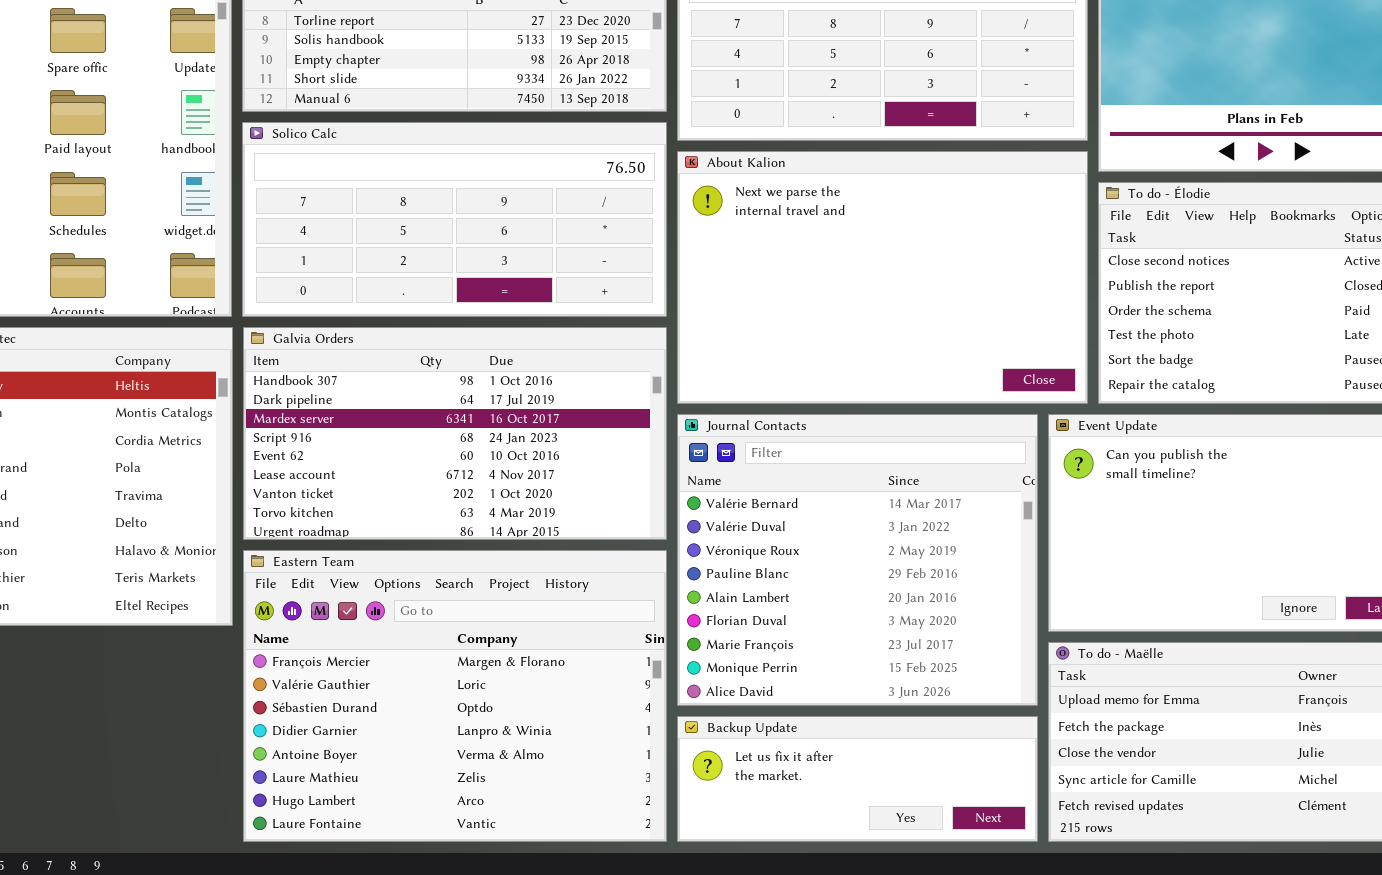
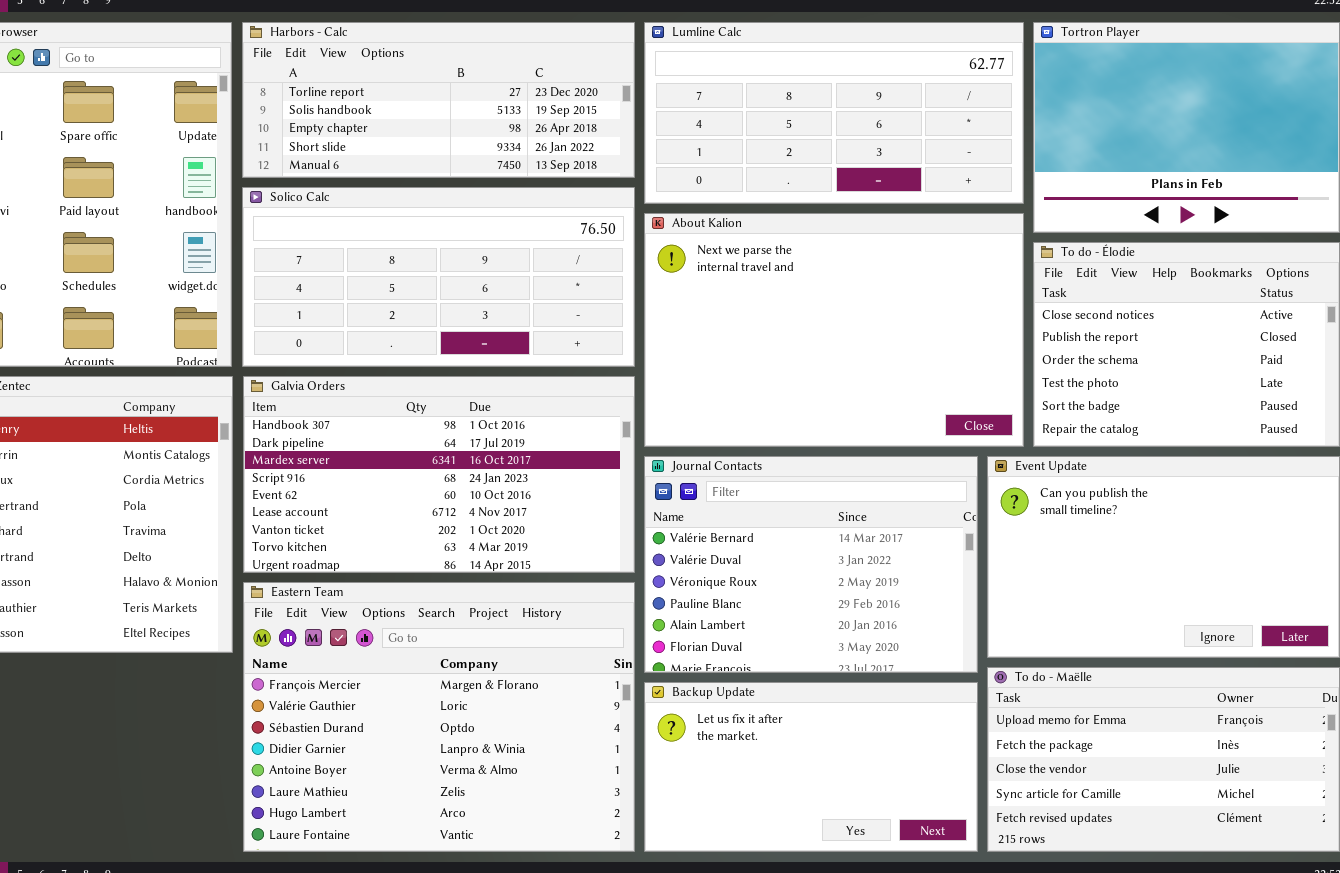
Journal Contacts: [677,414,1038,706] -> [644,456,978,673], resized
Backup Update: [677,716,1038,842] -> [644,682,978,852], resized

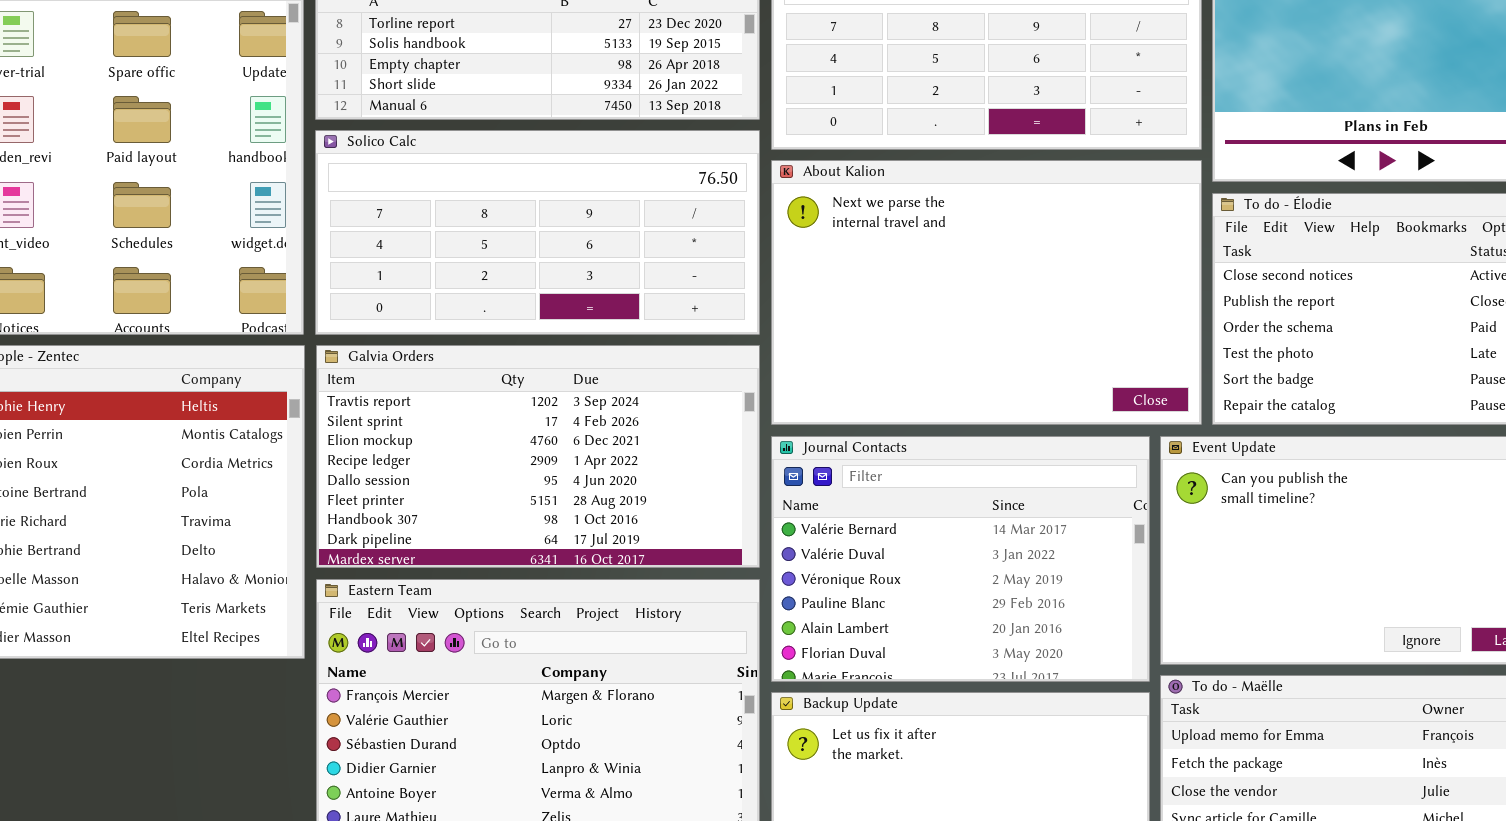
Galvia Orders: [243,376,635,573] -> [316,345,760,568], scrolled up 6 rows

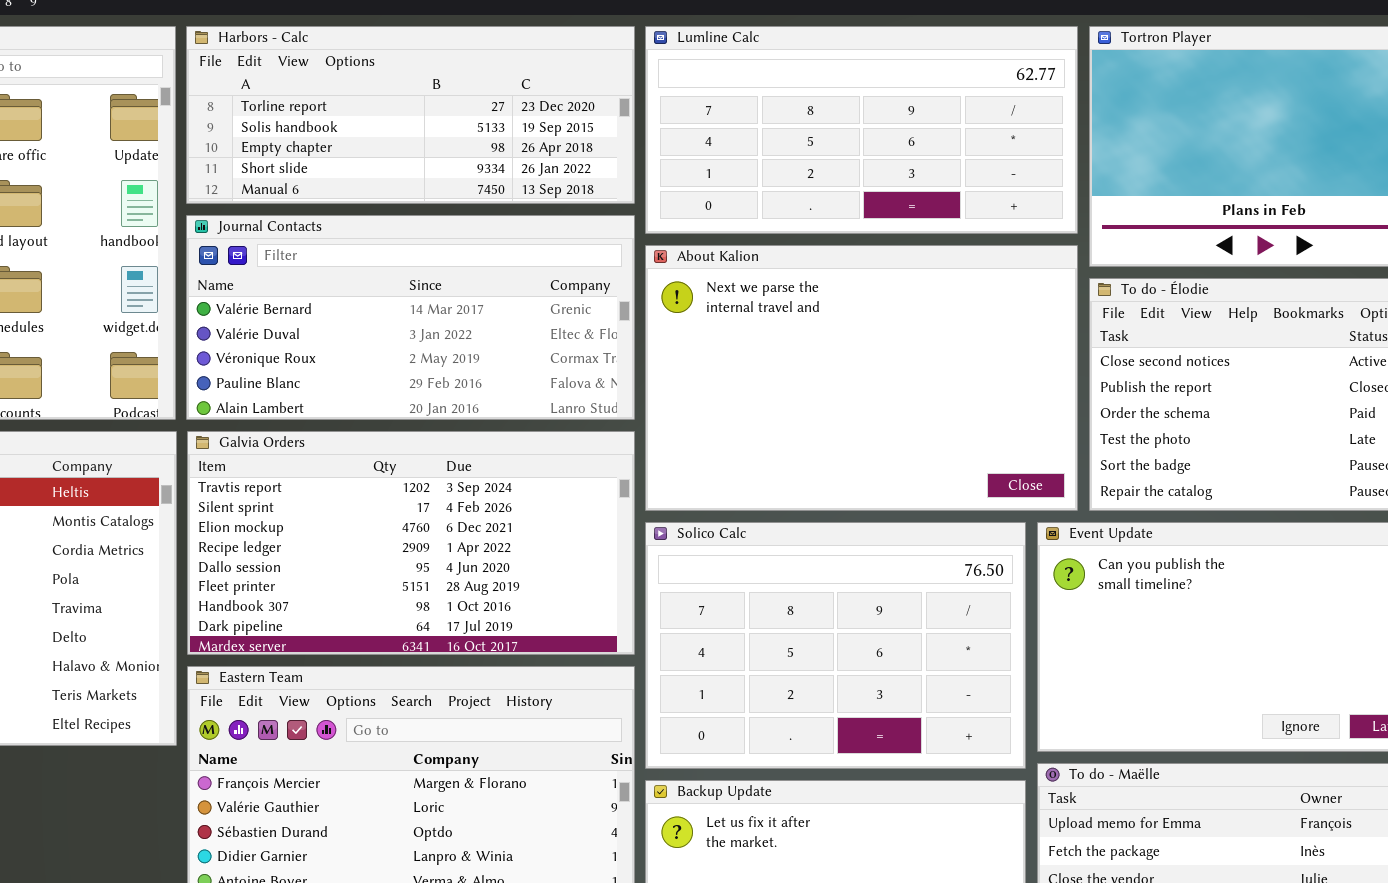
Solico Calc: [315,130,760,335] -> [645,522,1026,769], moved, resized
Journal Contacts: [771,436,1150,682] -> [186,215,635,420], moved, resized

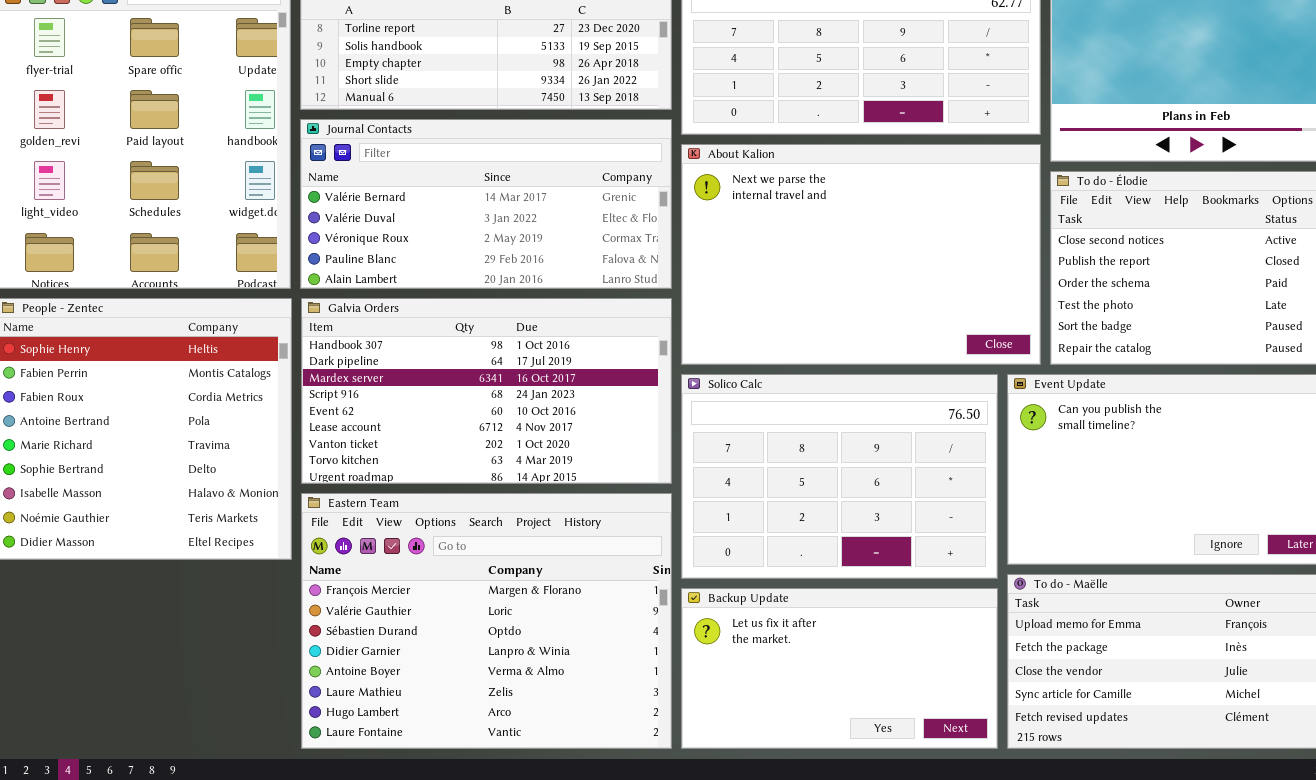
Galvia Orders: [187,431,635,655] -> [301,298,672,484], scrolled down 6 rows

